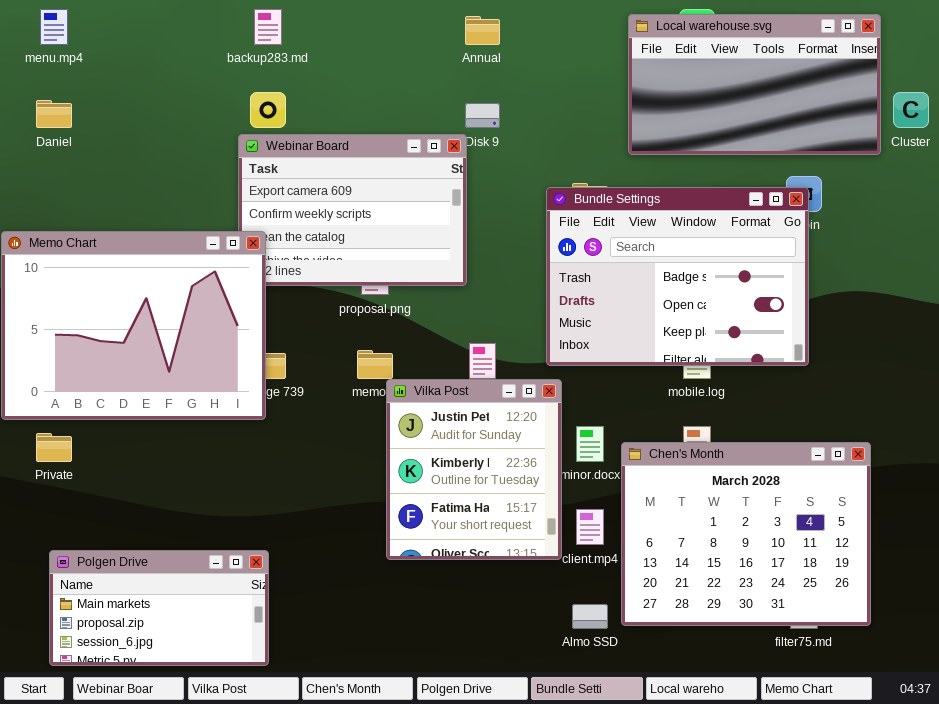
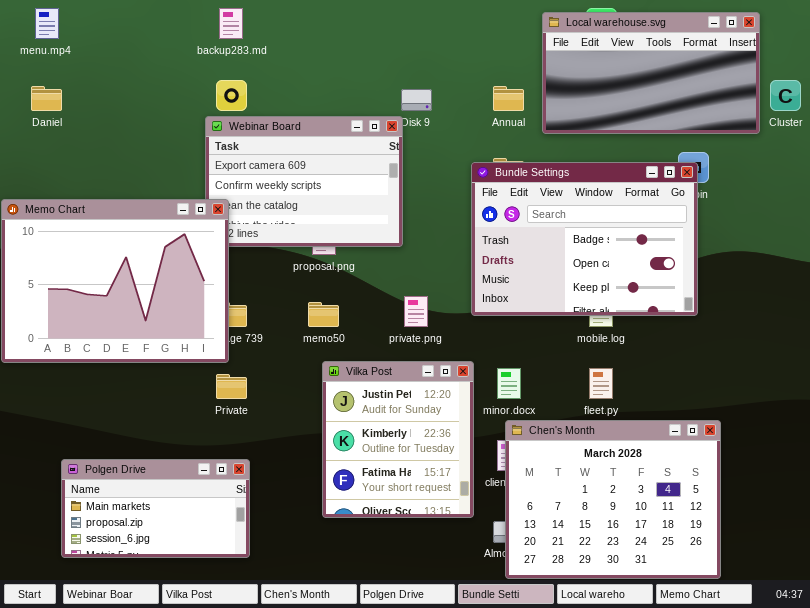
Annual: [465,16,500,45] -> [493,86,524,111], moved
Vilka Post: [386,379,562,560] -> [322,361,474,518], moved
Private: [36,433,72,462] -> [216,374,247,399], moved
Chen's Month: [621,442,871,626] -> [505,420,721,579], moved
Polgen Drive: [49,550,269,666] -> [61,459,250,558], moved

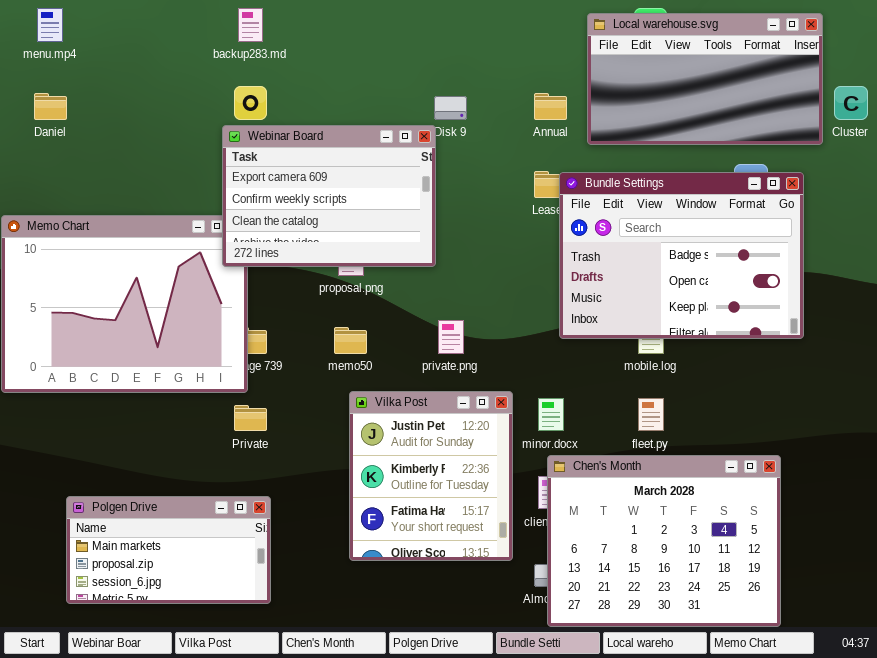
Webinar Board: [205,116,403,247] -> [222,125,436,267], raised
Bundle Settings: [471,162,698,316] -> [559,172,804,339], moved

